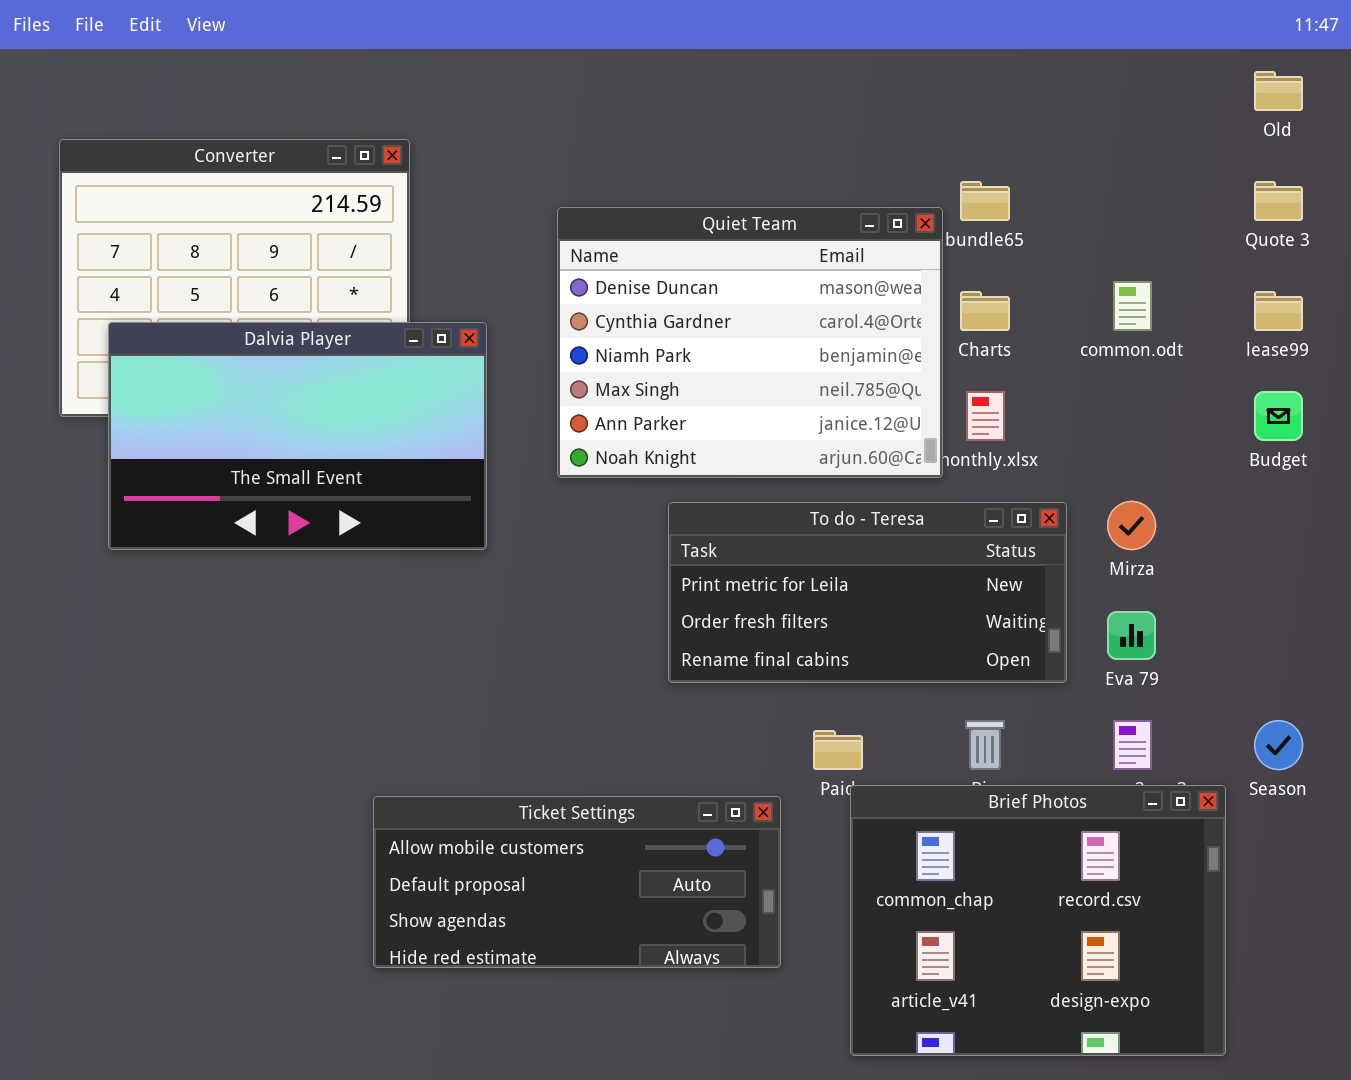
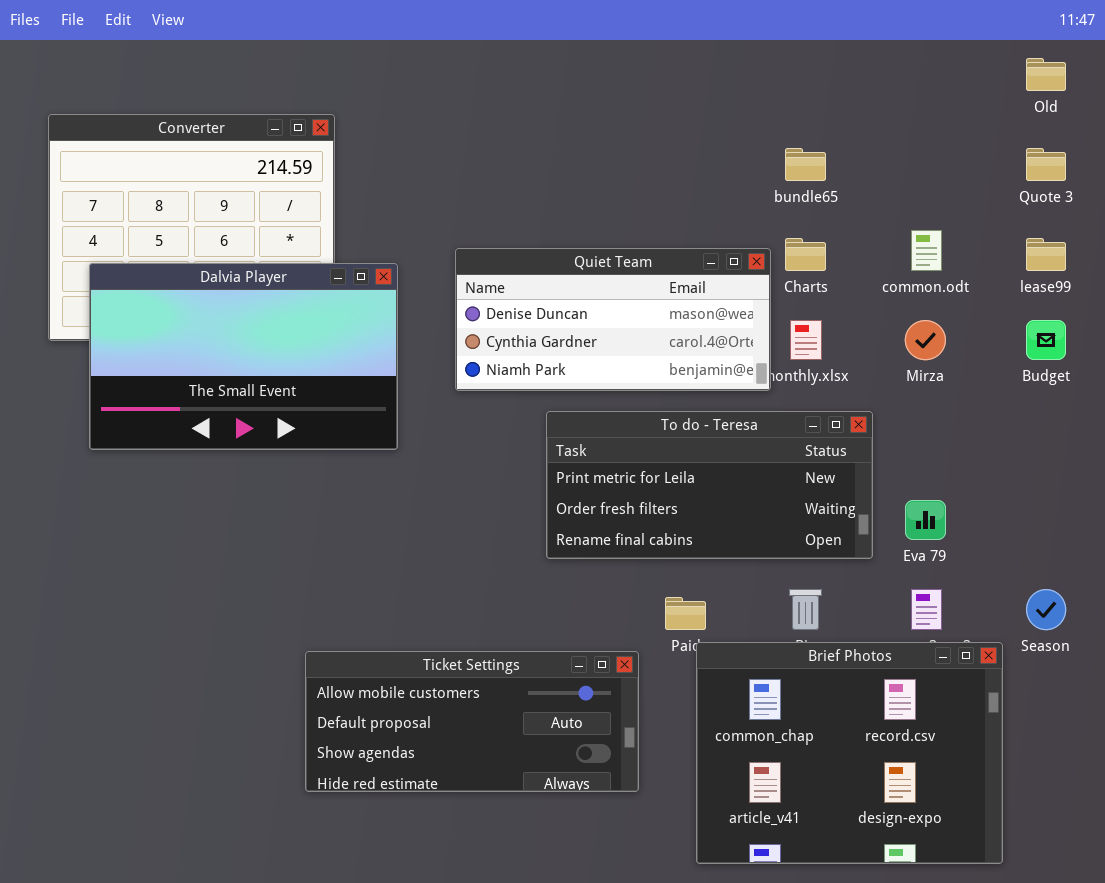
Quiet Team: [557,207,943,478] -> [455,248,771,391], resized
Mirza: [1107,501,1156,550] -> [905,320,946,360], moved

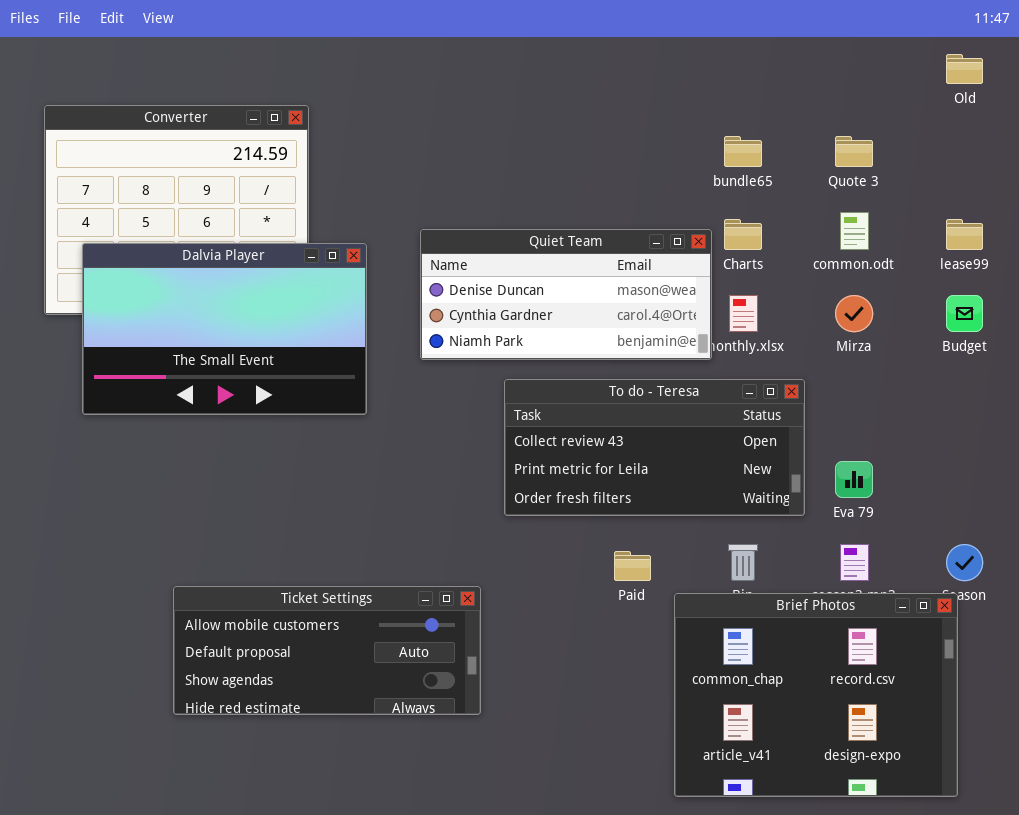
Quote 3: [1026,148,1066,181] -> [835,136,873,167], moved
To do - Teresa: [546,411,873,559] -> [504,379,805,516], scrolled up 1 row
Brief Photos: [696,642,1003,864] -> [674,593,958,797], moved
Ticket Settings: [305,651,639,792] -> [173,586,481,715], moved

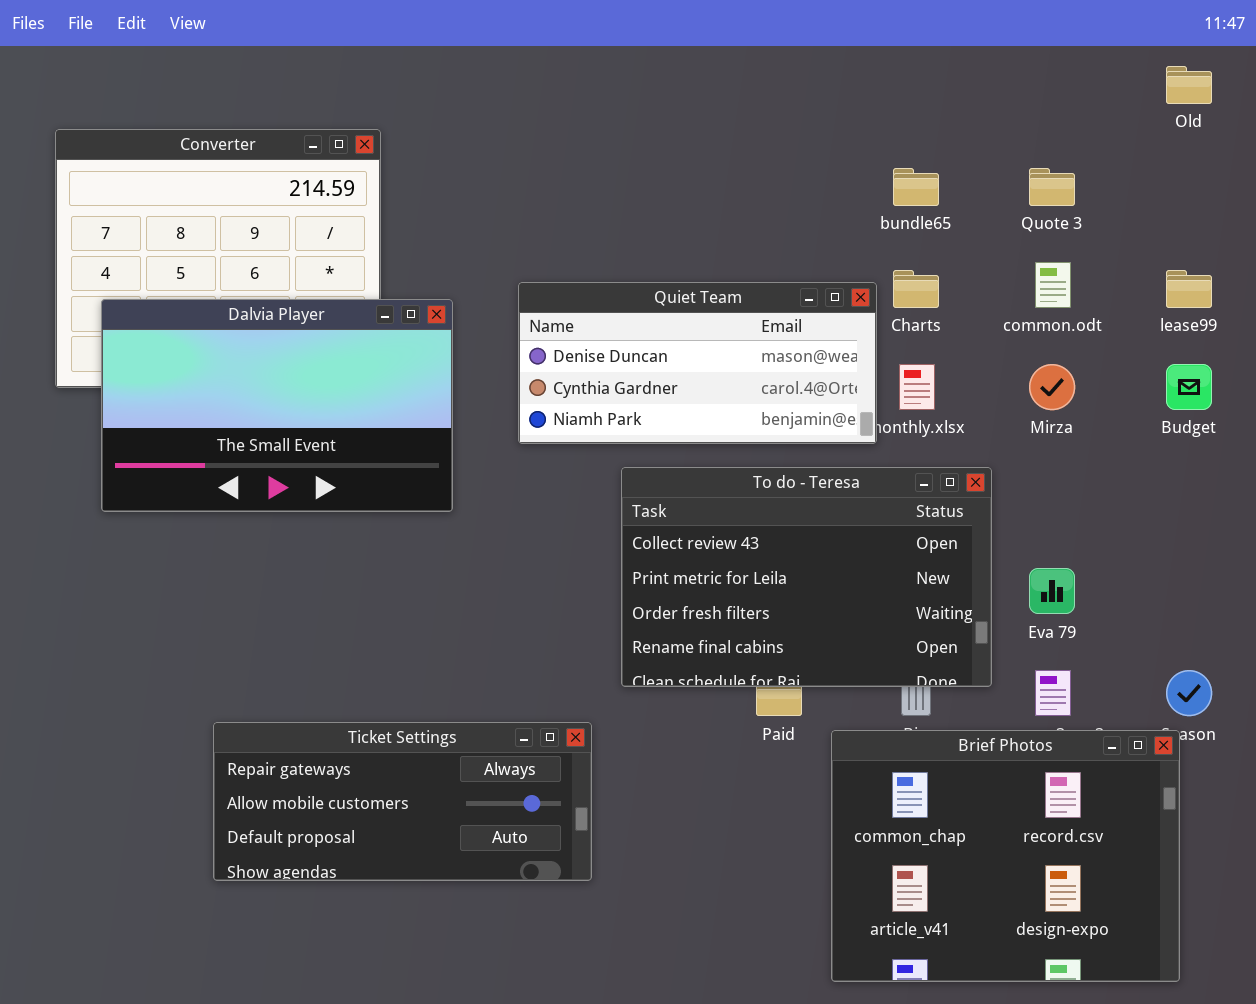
To do - Teresa: [504,379,805,516] -> [621,467,992,687], resized
Ticket Settings: [173,586,481,715] -> [213,722,592,881], scrolled up 1 row

